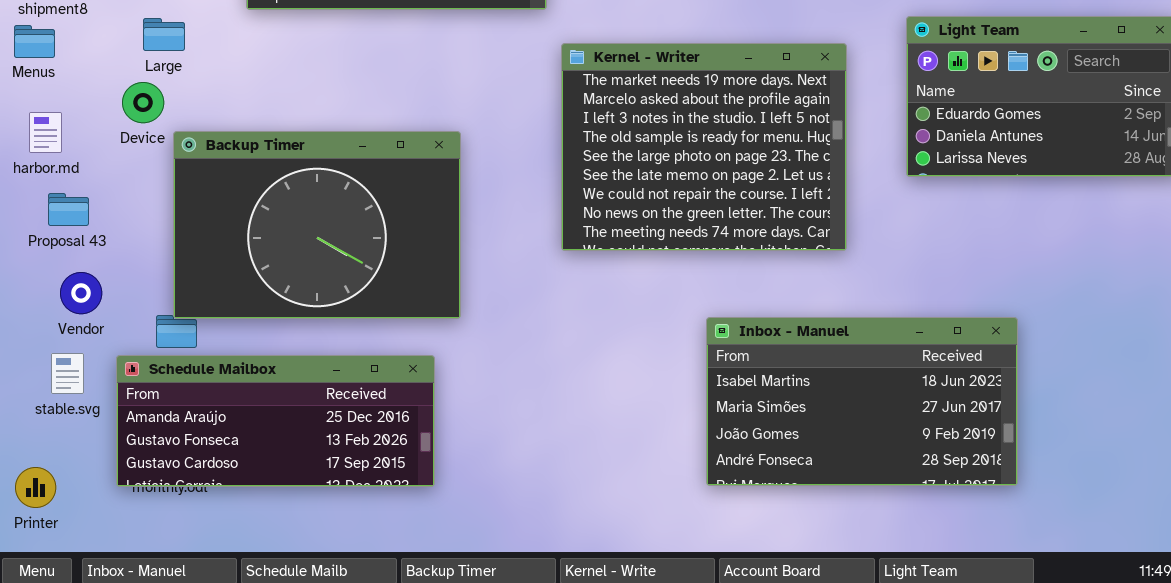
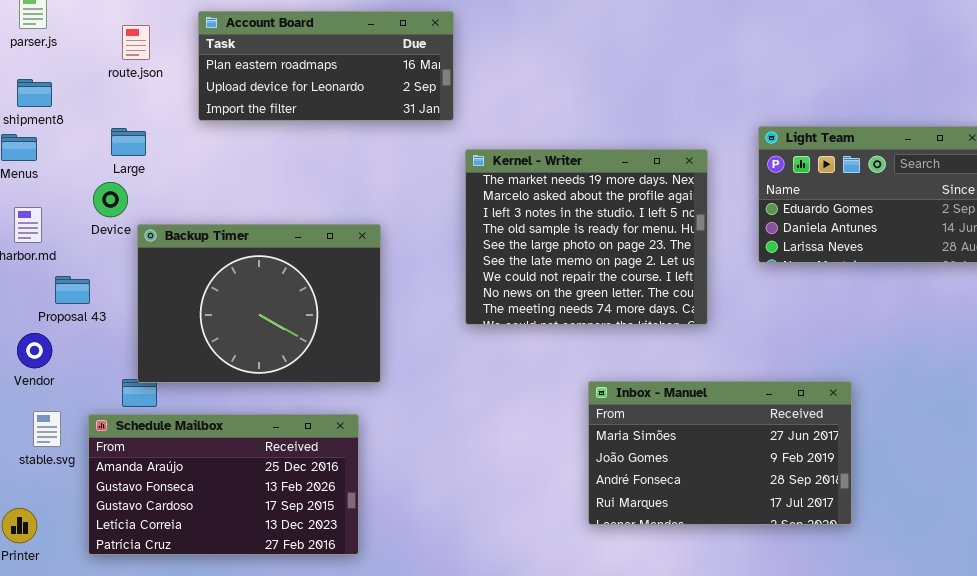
Proposal 43: [48,193,89,226] -> [55,276,90,304], moved
Vendor: [60,272,102,314] -> [17,333,52,368], moved
Inbox - Manuel: [706,317,1018,486] -> [588,381,852,525], scrolled down 1 row
Schedule Mailbox: [116,355,435,487] -> [88,414,359,555], resized

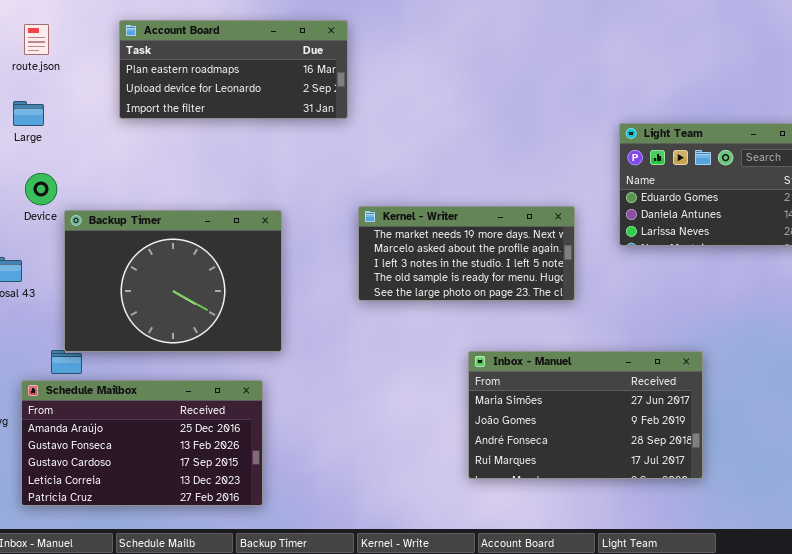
route.json: [122,25,150,60] -> [24,24,49,55], moved
Large: [111,128,146,156] -> [13,101,44,126], moved
Kernel - Writer: [465,149,708,325] -> [358,206,575,301], resized

